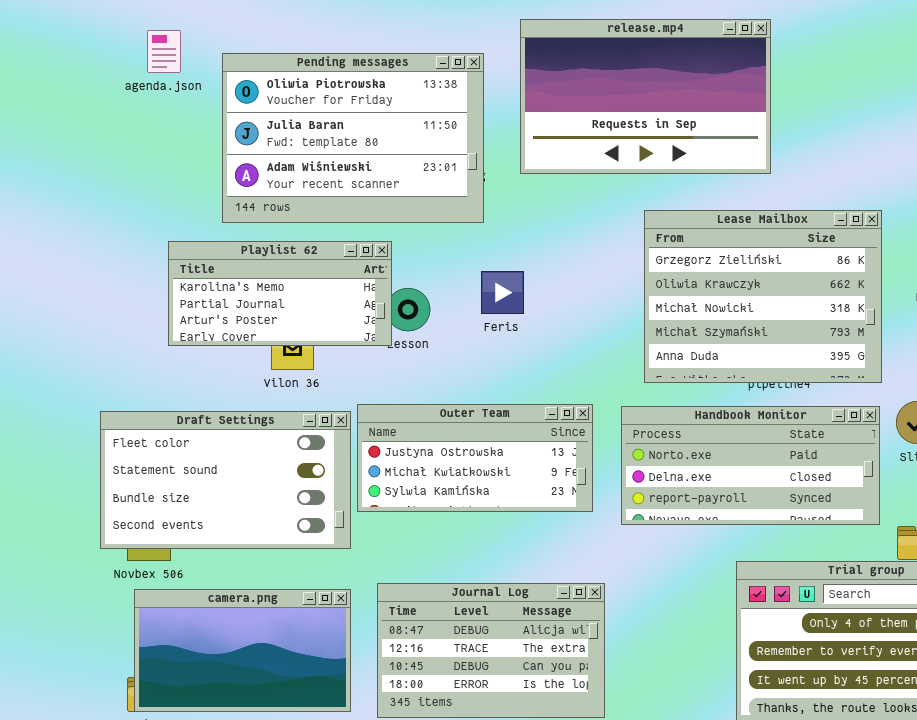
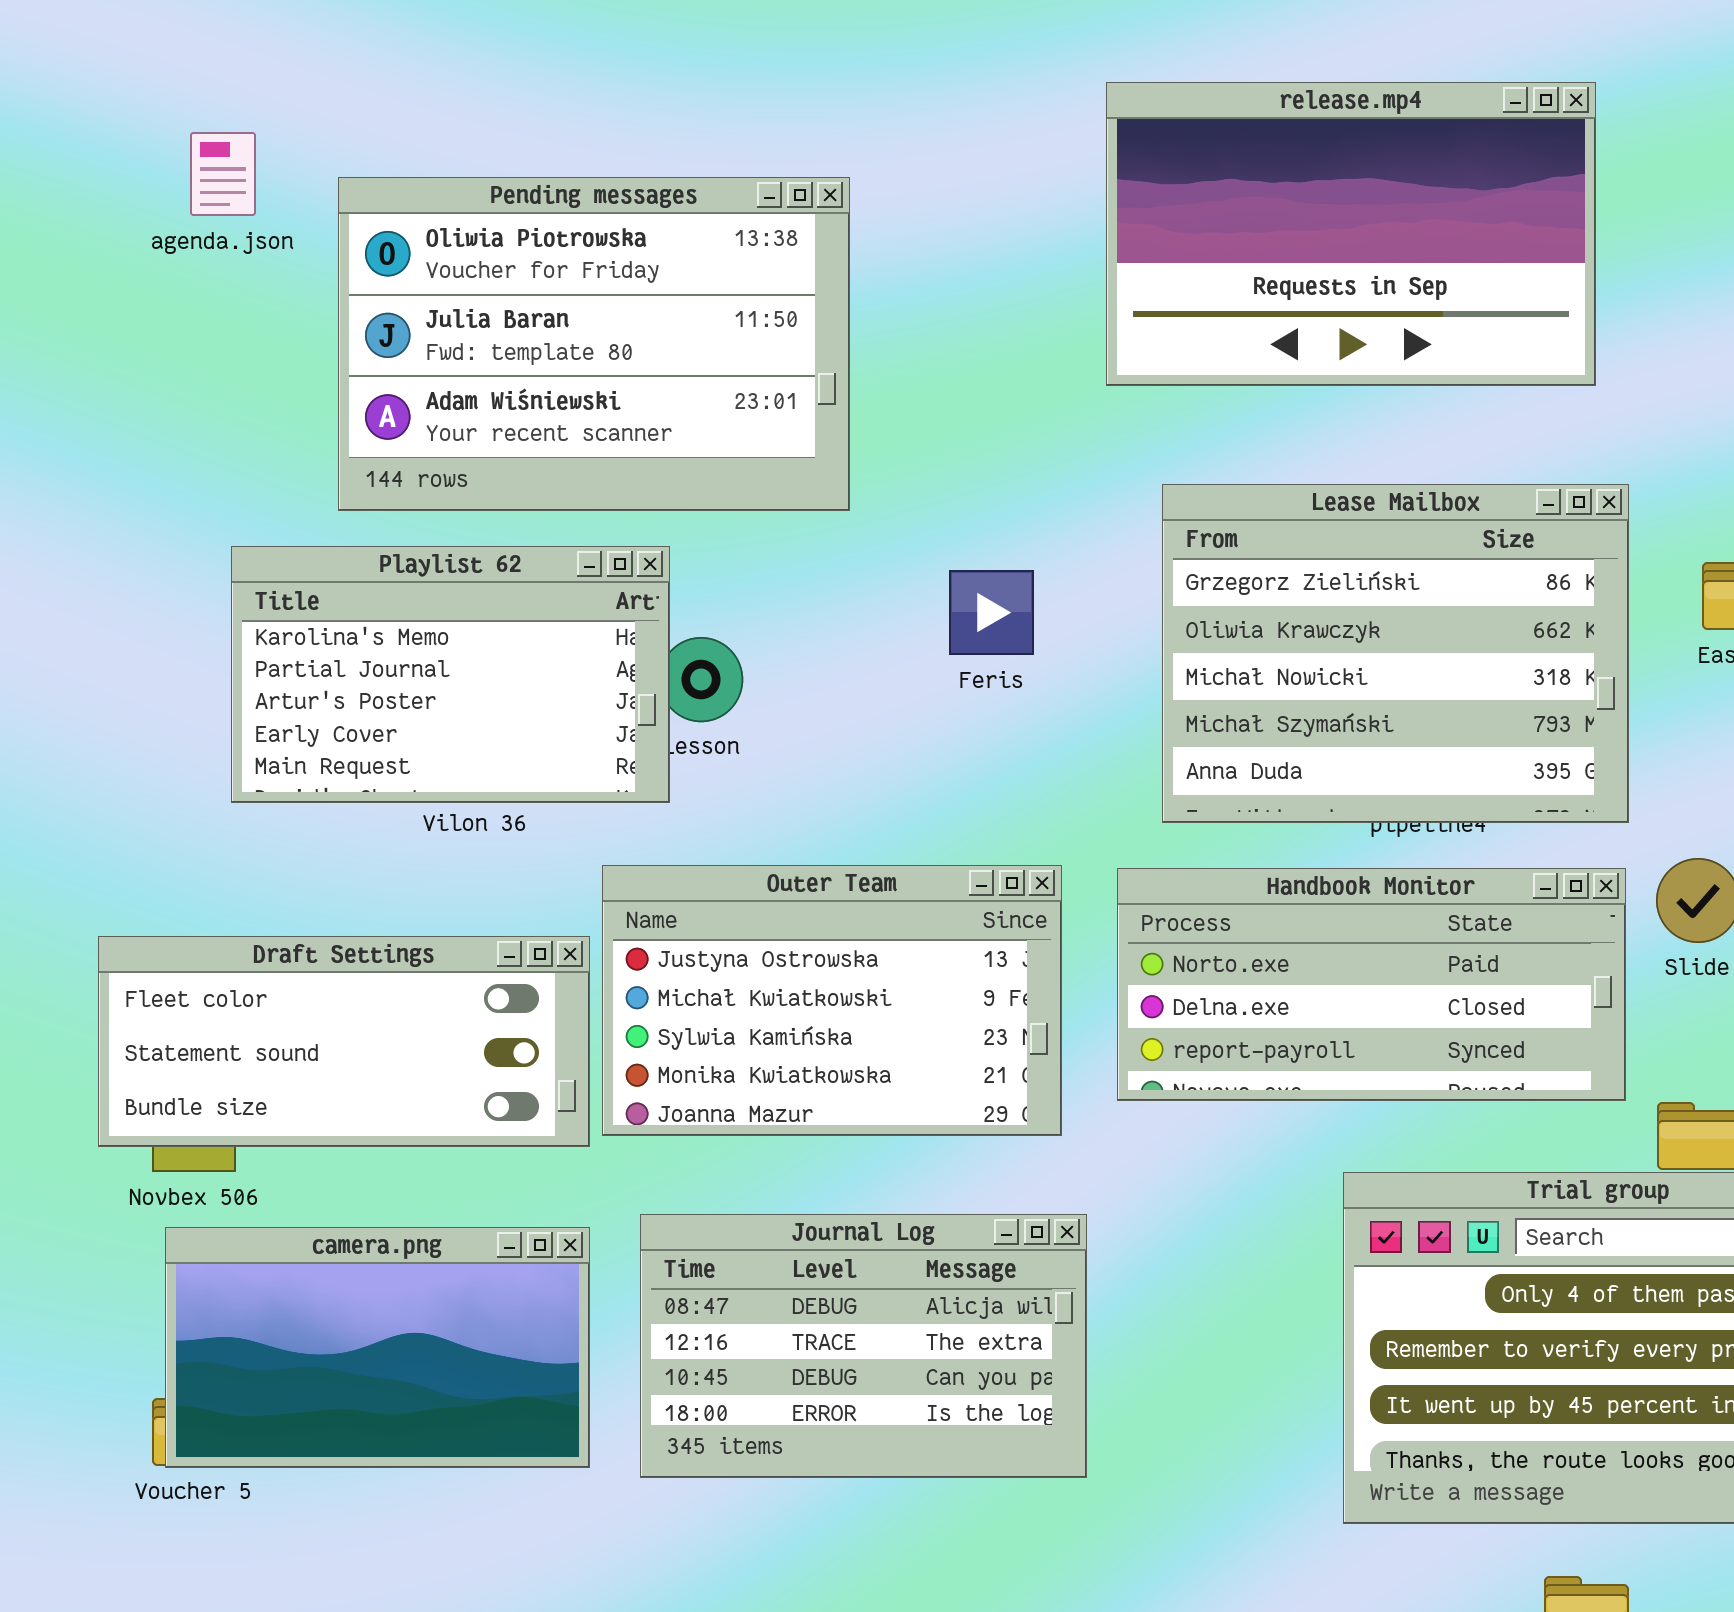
release.mp4: [520,19,771,174] -> [1106,82,1596,386], moved
Playlist 62: [168,241,392,346] -> [231,546,670,803], resized
Feris: [481,271,524,314] -> [949,570,1034,655], moved
Outer Team: [357,404,593,512] -> [602,865,1062,1136], resized
Draft Settings: [100,411,351,549] -> [98,936,590,1147], resized

